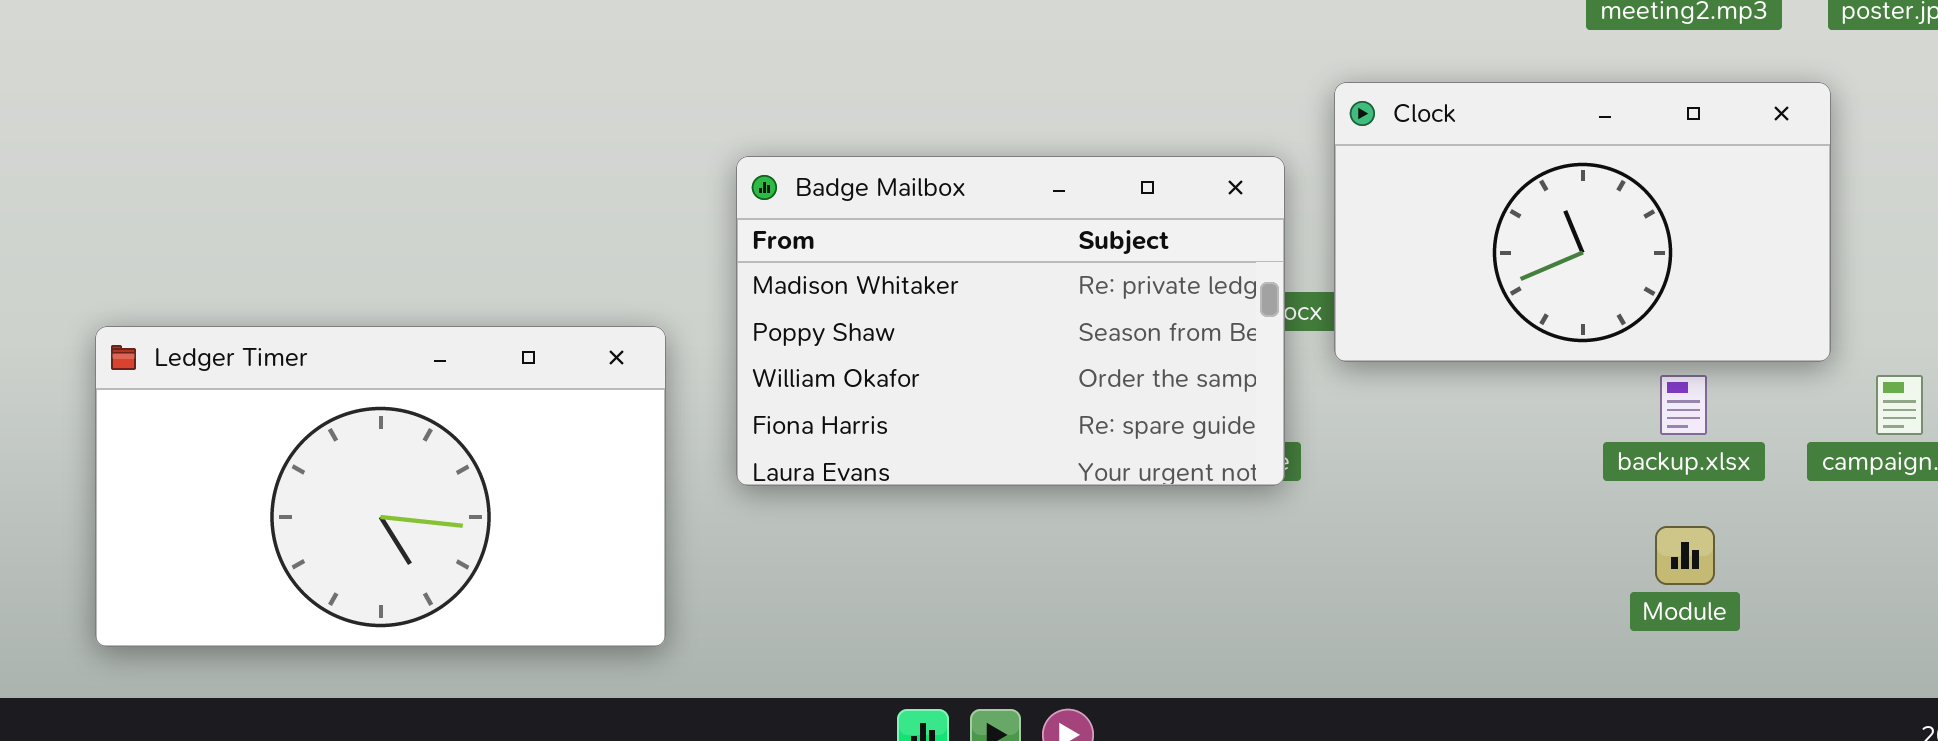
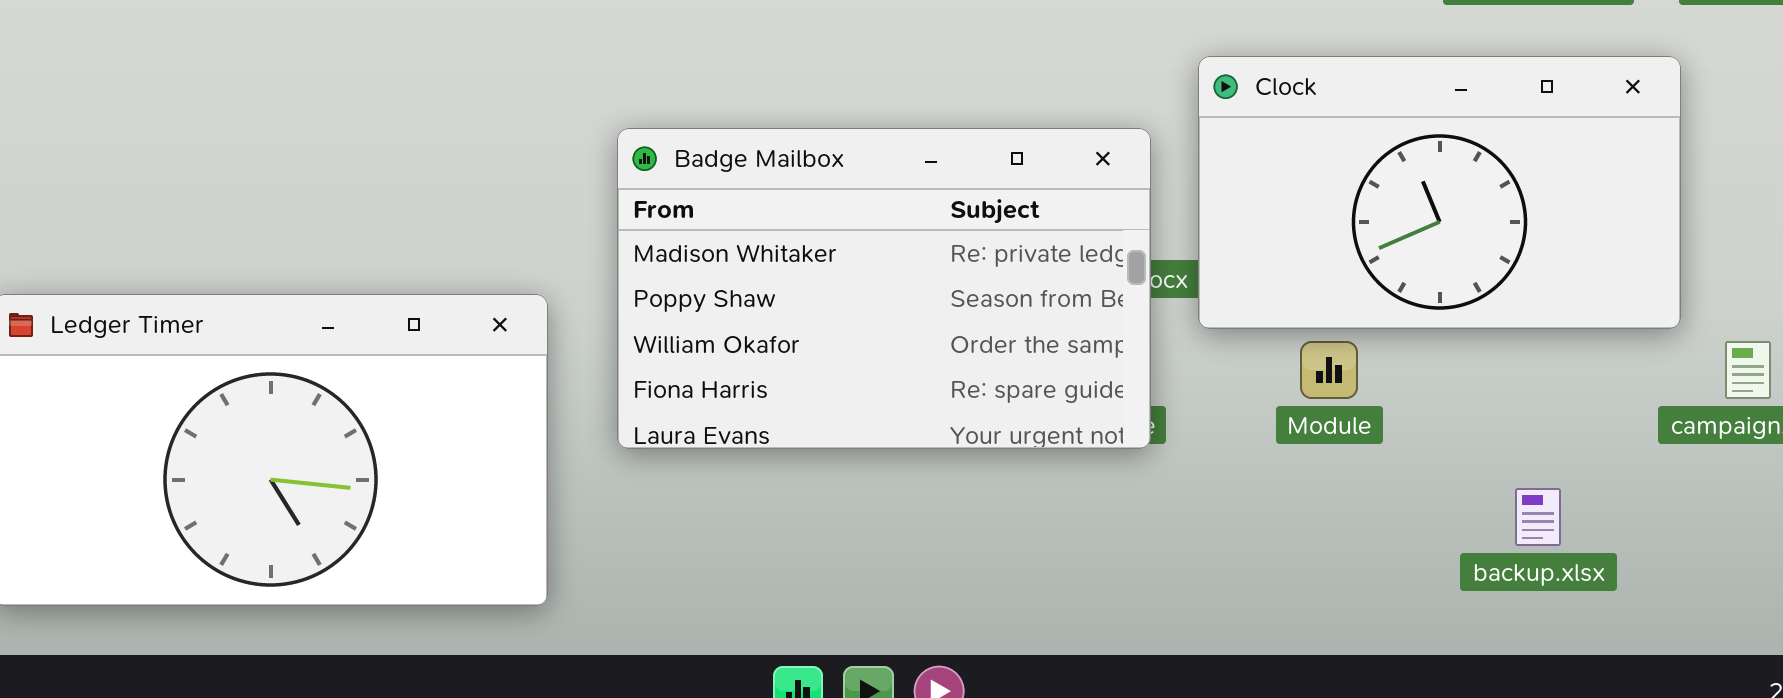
backup.xlsx: [1660,375,1707,435] -> [1515,488,1561,546], moved
Module: [1655,526,1715,585] -> [1300,341,1358,399], moved

